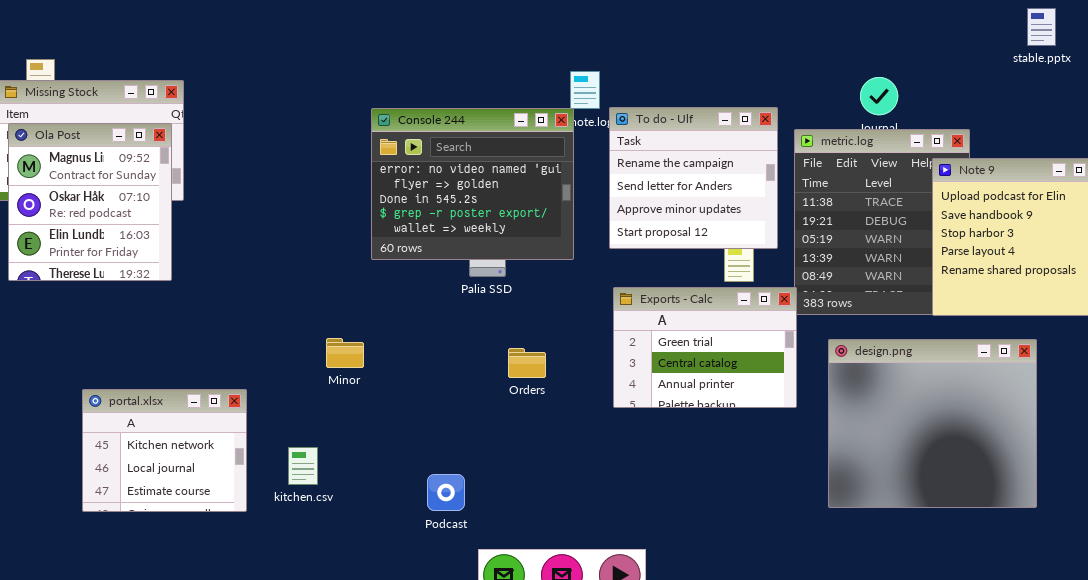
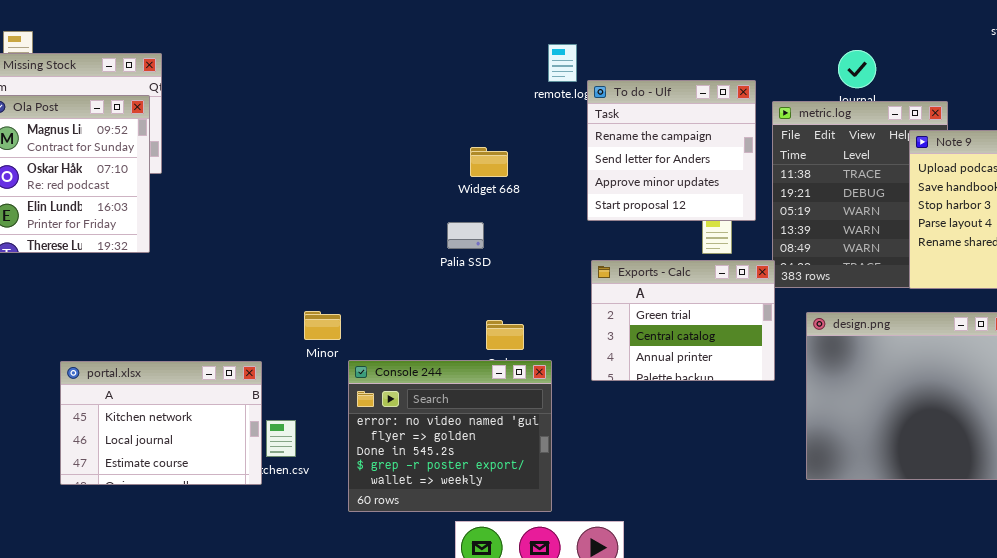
Console 244: [371,108,574,260] -> [348,360,552,512], moved
portal.xlsx: [82,389,247,512] -> [60,361,262,485], resized

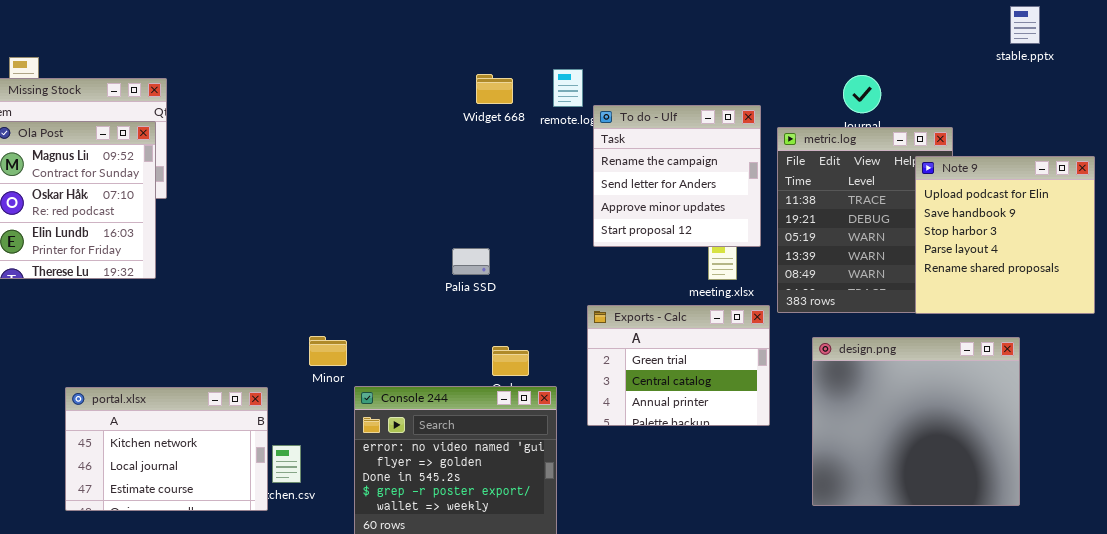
Widget 668: [470,147,508,177] -> [476,74,513,104], moved
Exports - Calc: [591,260,775,381] -> [587,305,770,426], moved

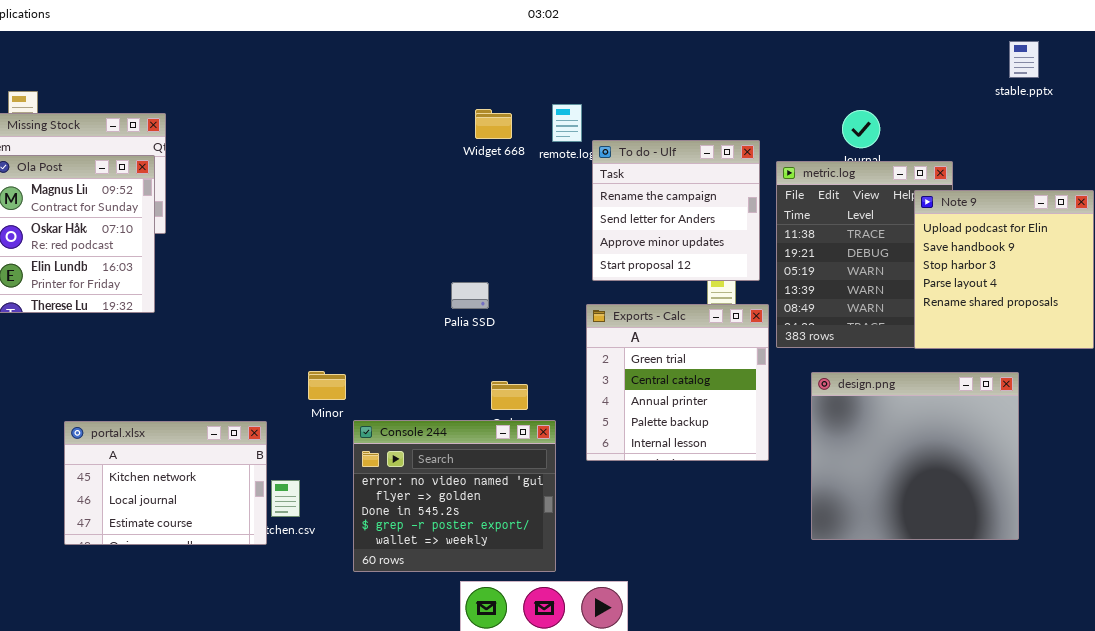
Exports - Calc: [587,305,770,426] -> [586,304,769,461], resized

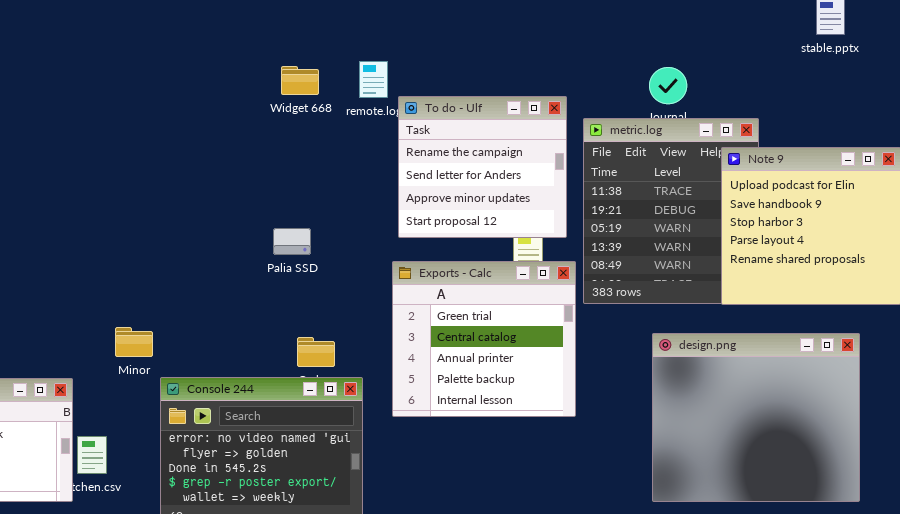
Palia SSD: [451,282,489,309] -> [273,228,311,255], moved
design.png: [811,372,1019,540] -> [652,333,860,502], moved

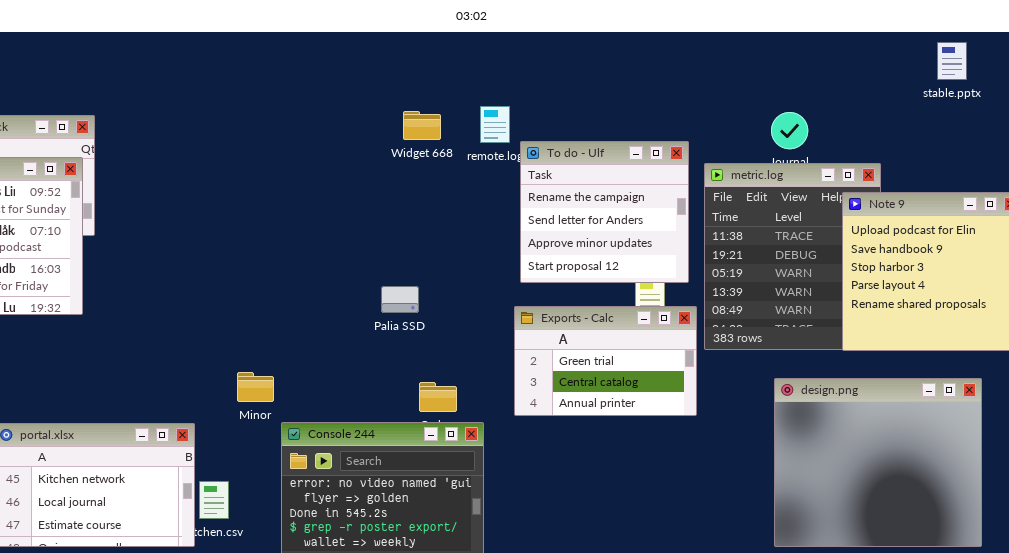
Palia SSD: [273,228,311,255] -> [381,286,419,313], moved
Exports - Calc: [392,261,576,417] -> [514,306,697,416], resized

